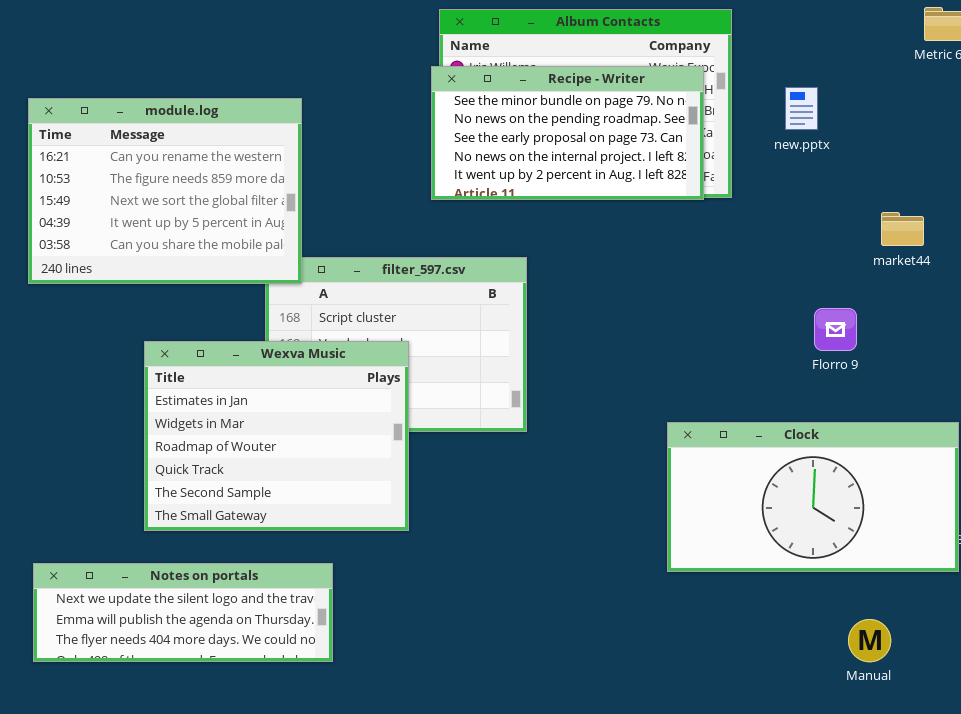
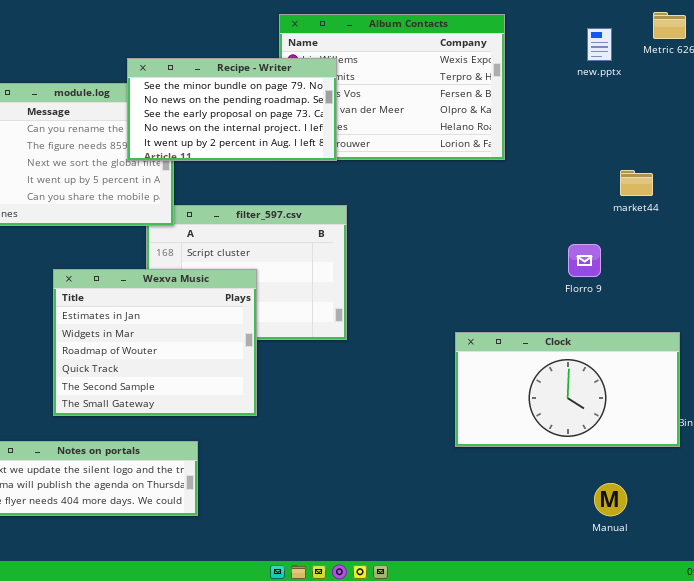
Recipe - Writer: [431,66,704,200] -> [127,58,337,161], moved
new.pptx: [785,87,818,130] -> [587,28,612,61], moved

